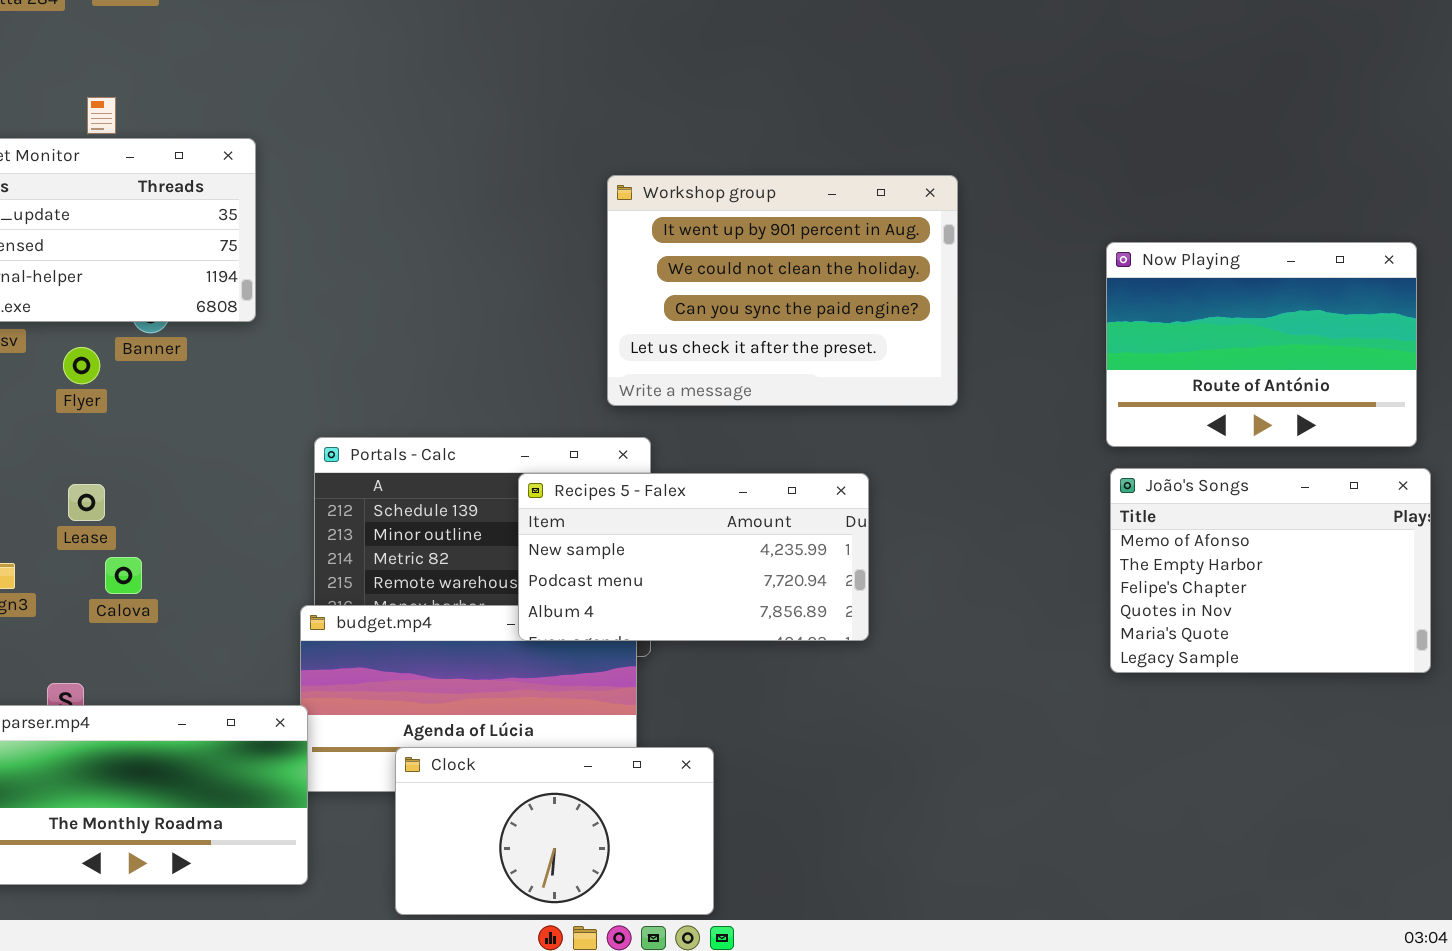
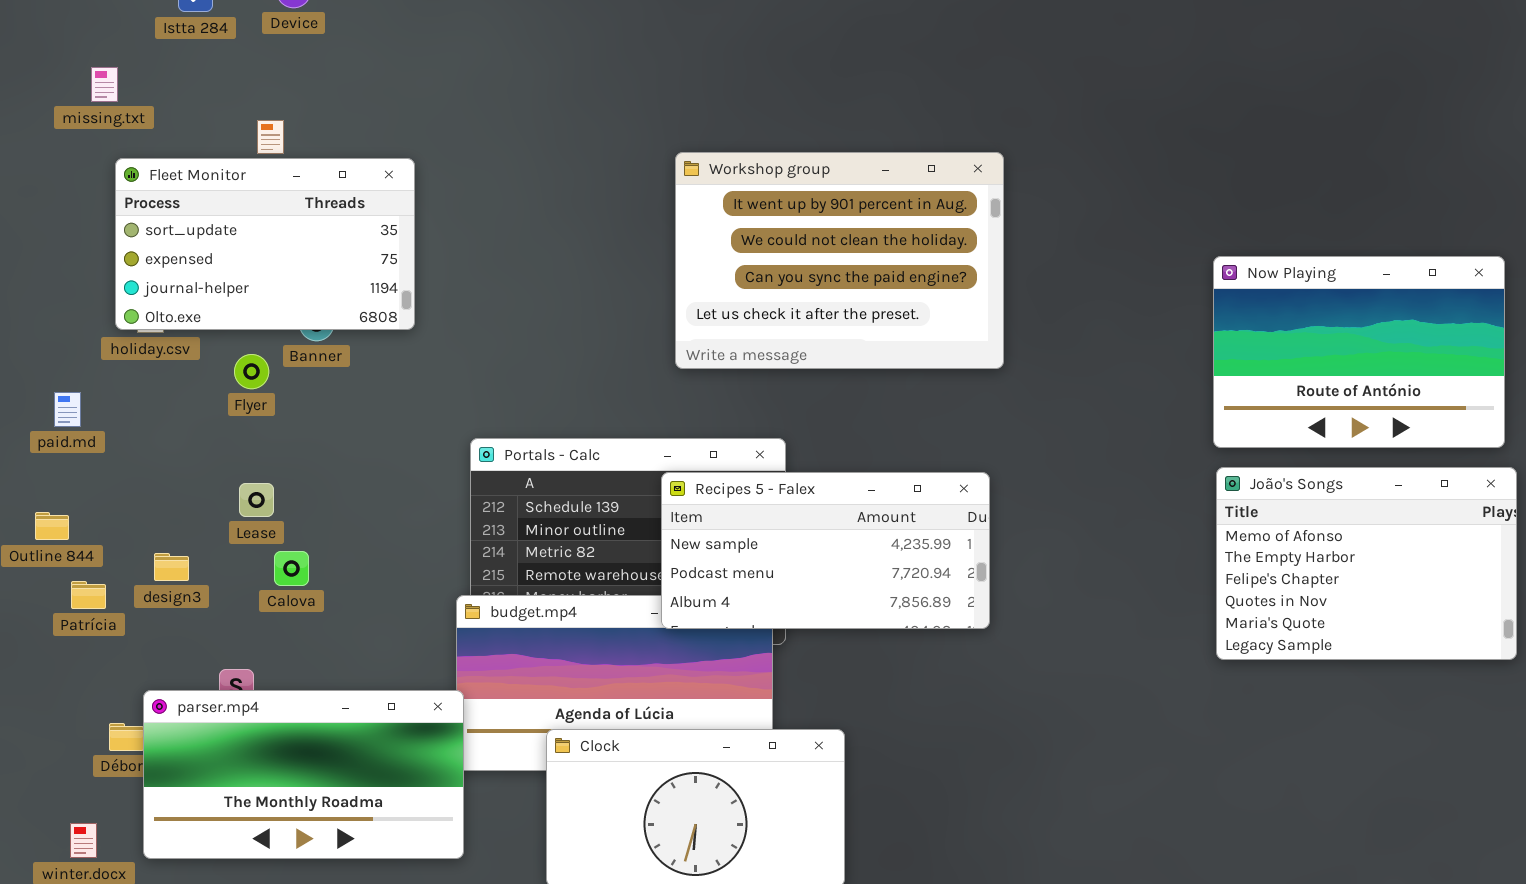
Workshop group: [607,175,958,406] -> [675,152,1004,369], moved

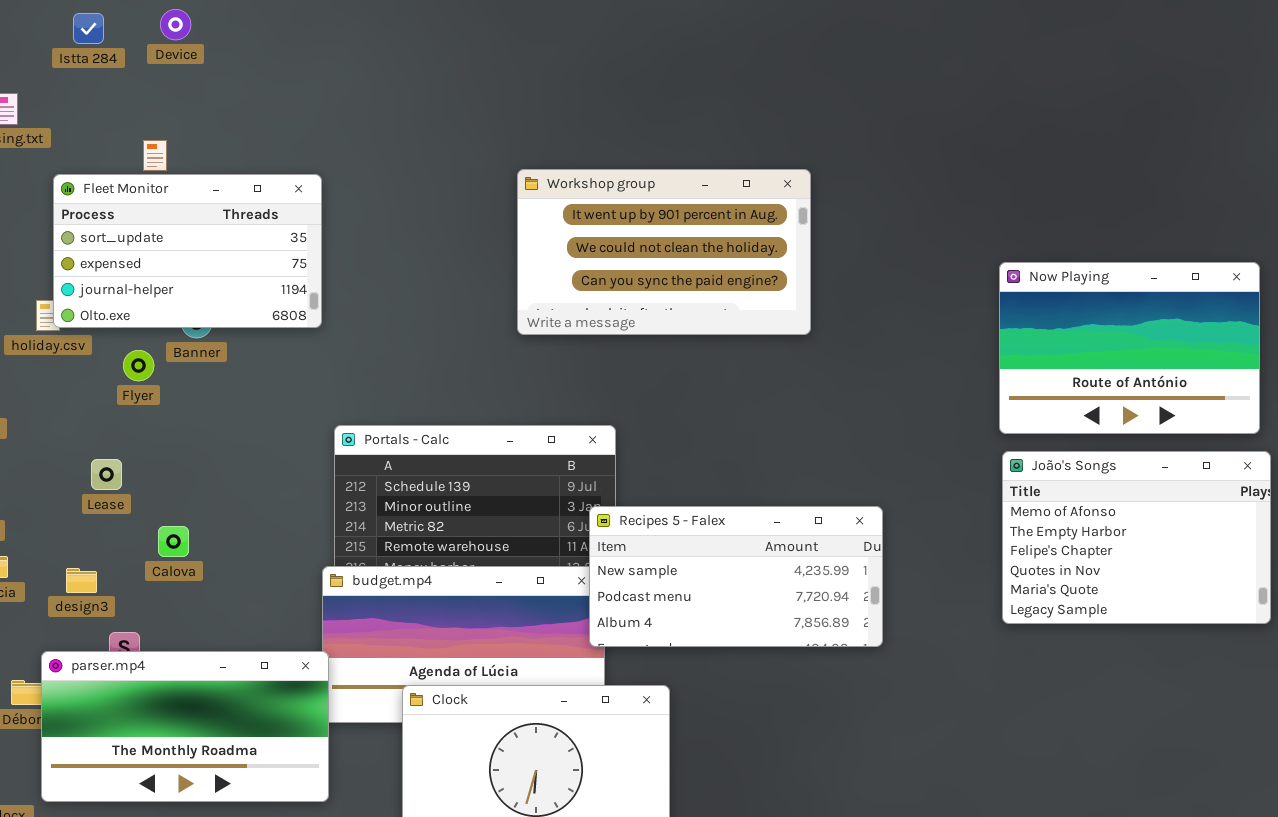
Workshop group: [675,152,1004,369] -> [517,169,811,335], resized
Fleet Monitor: [115,158,415,330] -> [53,174,322,328], moved
Recipes 5 - Falex: [661,472,990,629] -> [589,506,883,647], moved
Lease: [239,483,274,517] -> [91,459,122,490], moved
design3: [154,553,189,581] -> [66,568,97,593], moved

